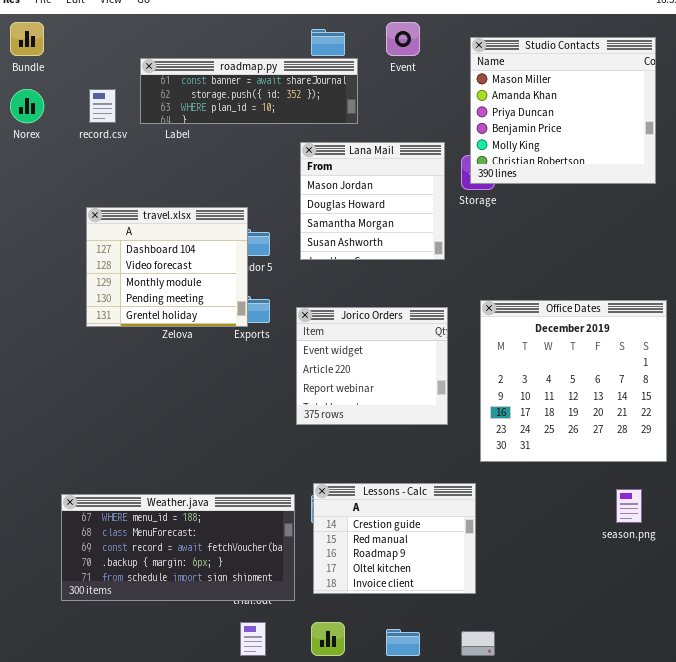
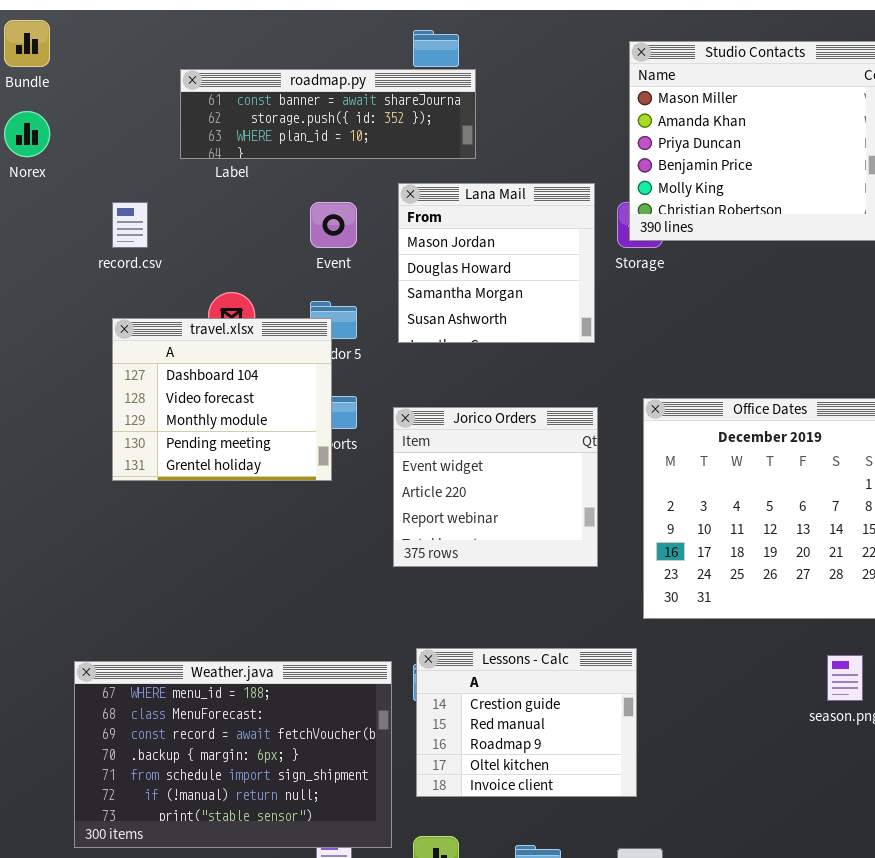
Event: [386,22,420,56] -> [310,202,357,248], moved
record.csv: [89,89,116,123] -> [112,202,148,248], moved
travel.xlsx: [86,207,248,327] -> [112,318,332,481], moved
Weather.java: [61,494,295,601] -> [74,661,392,848], resized

